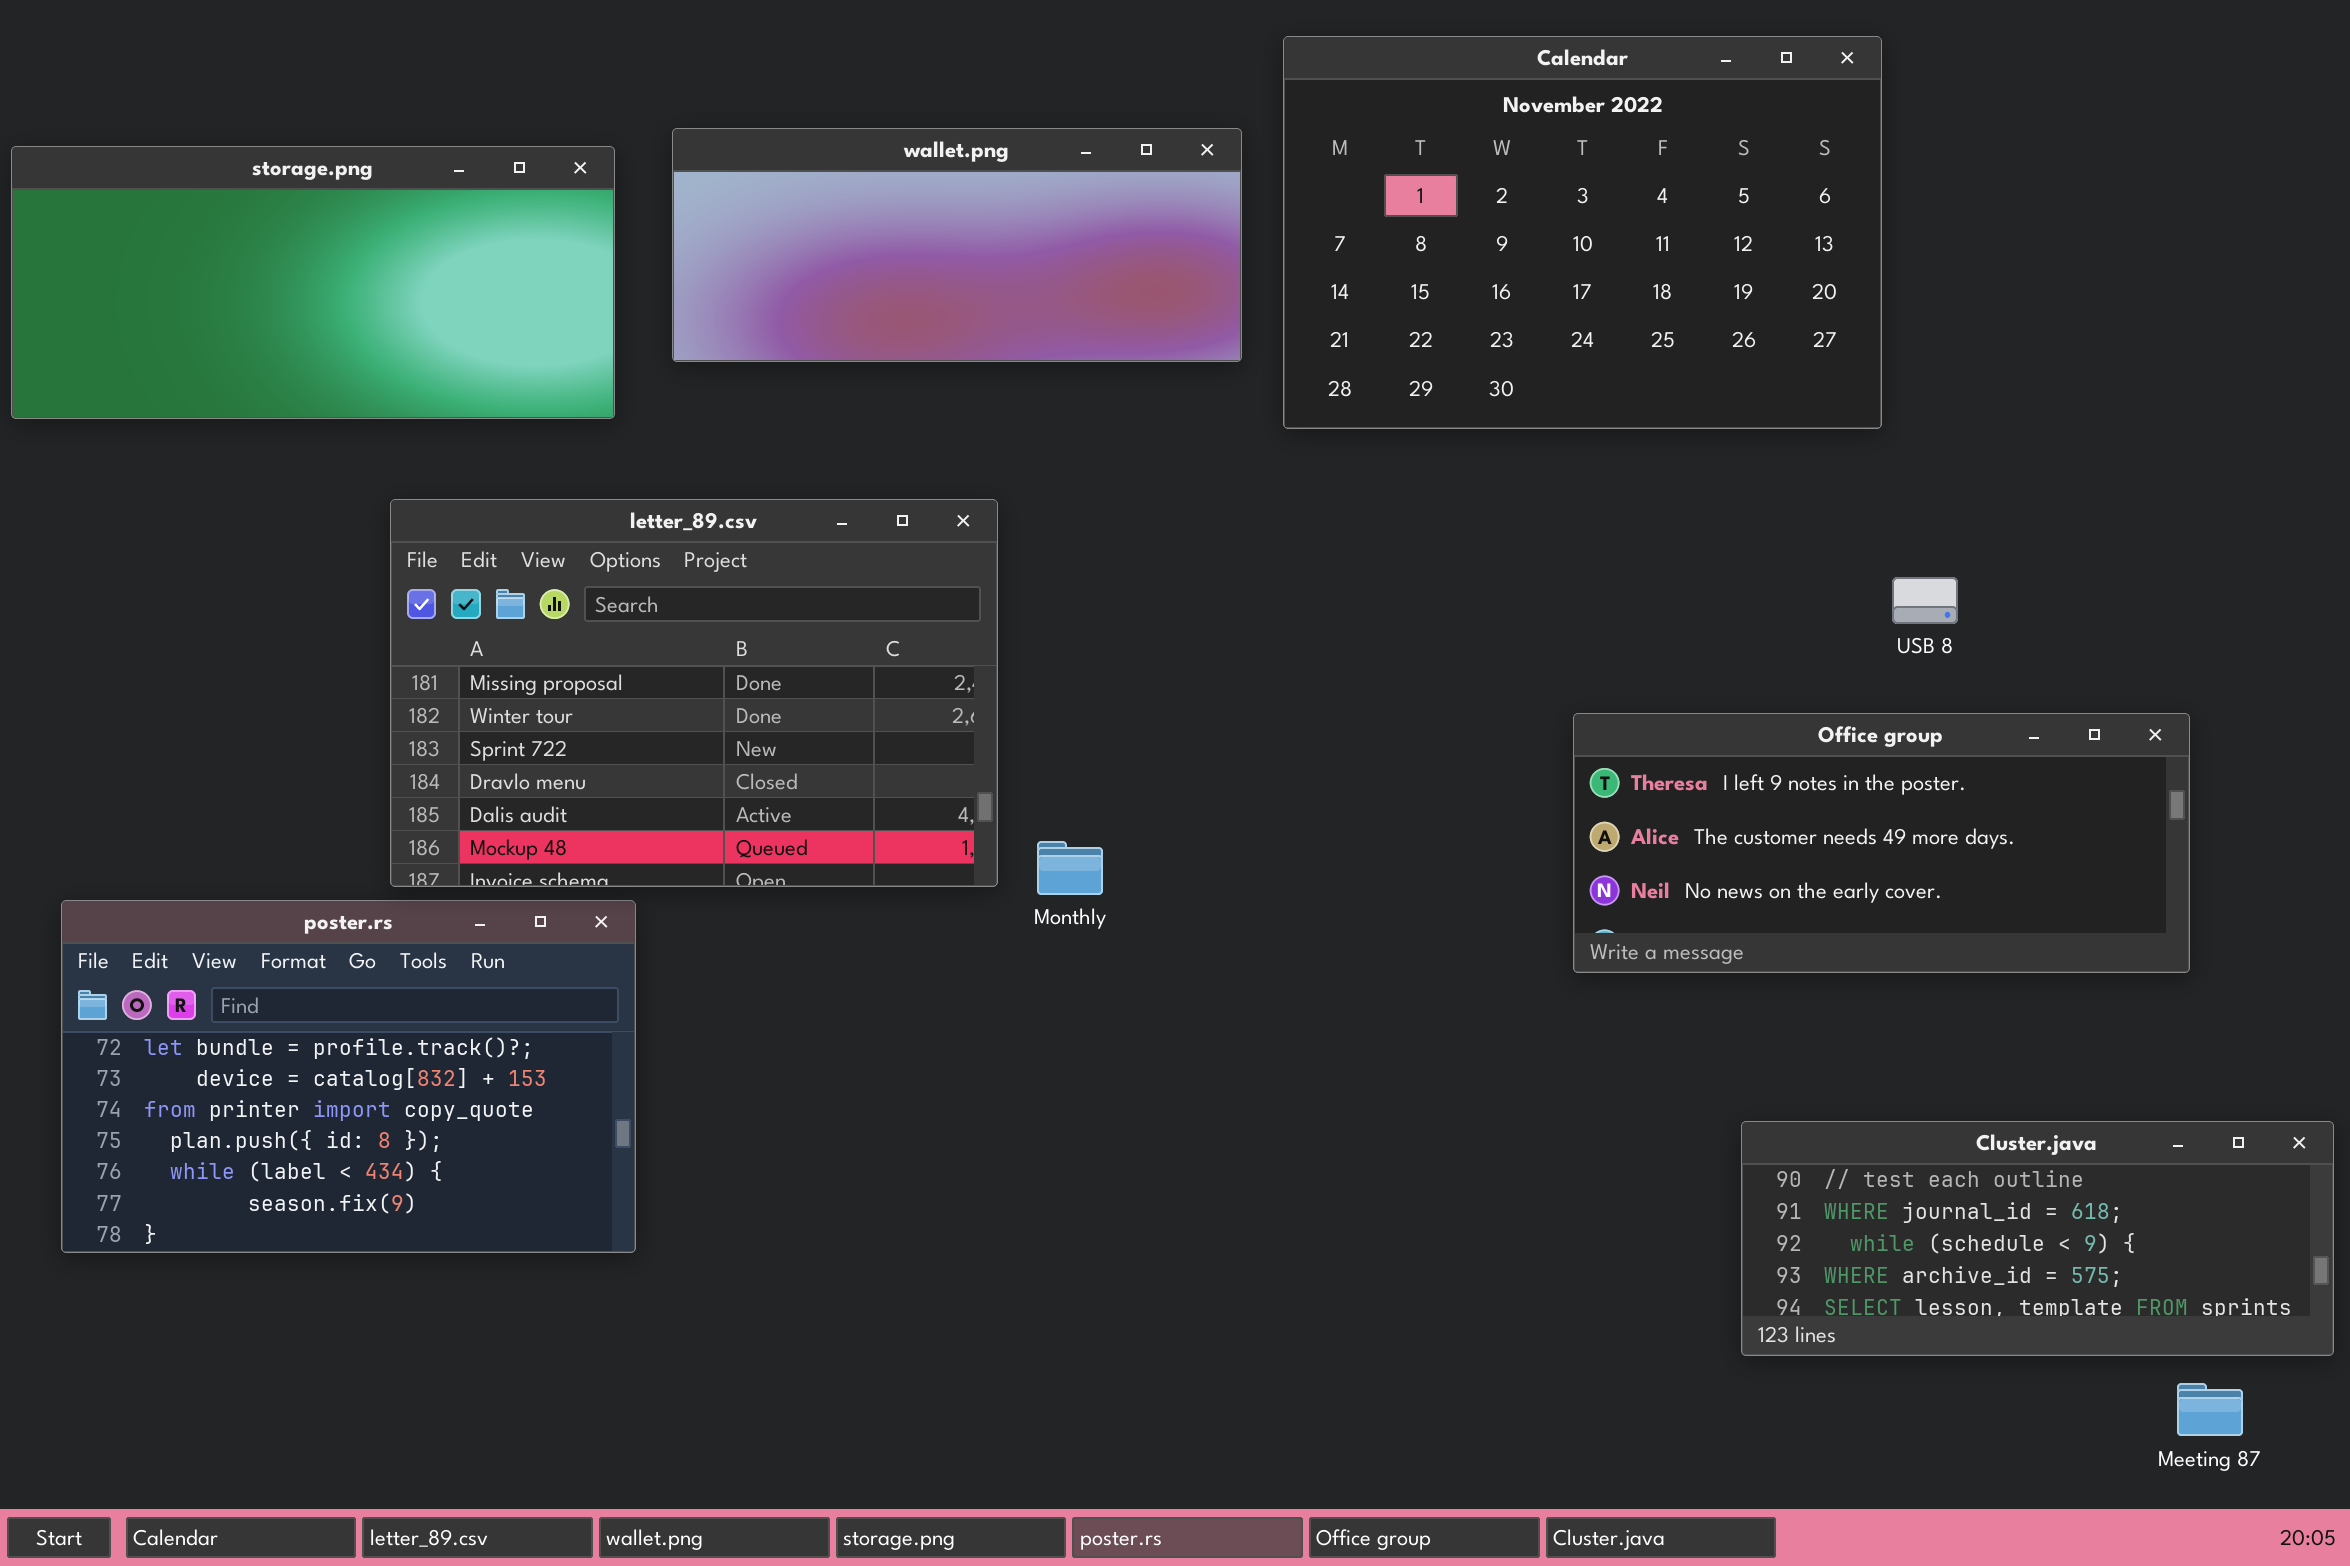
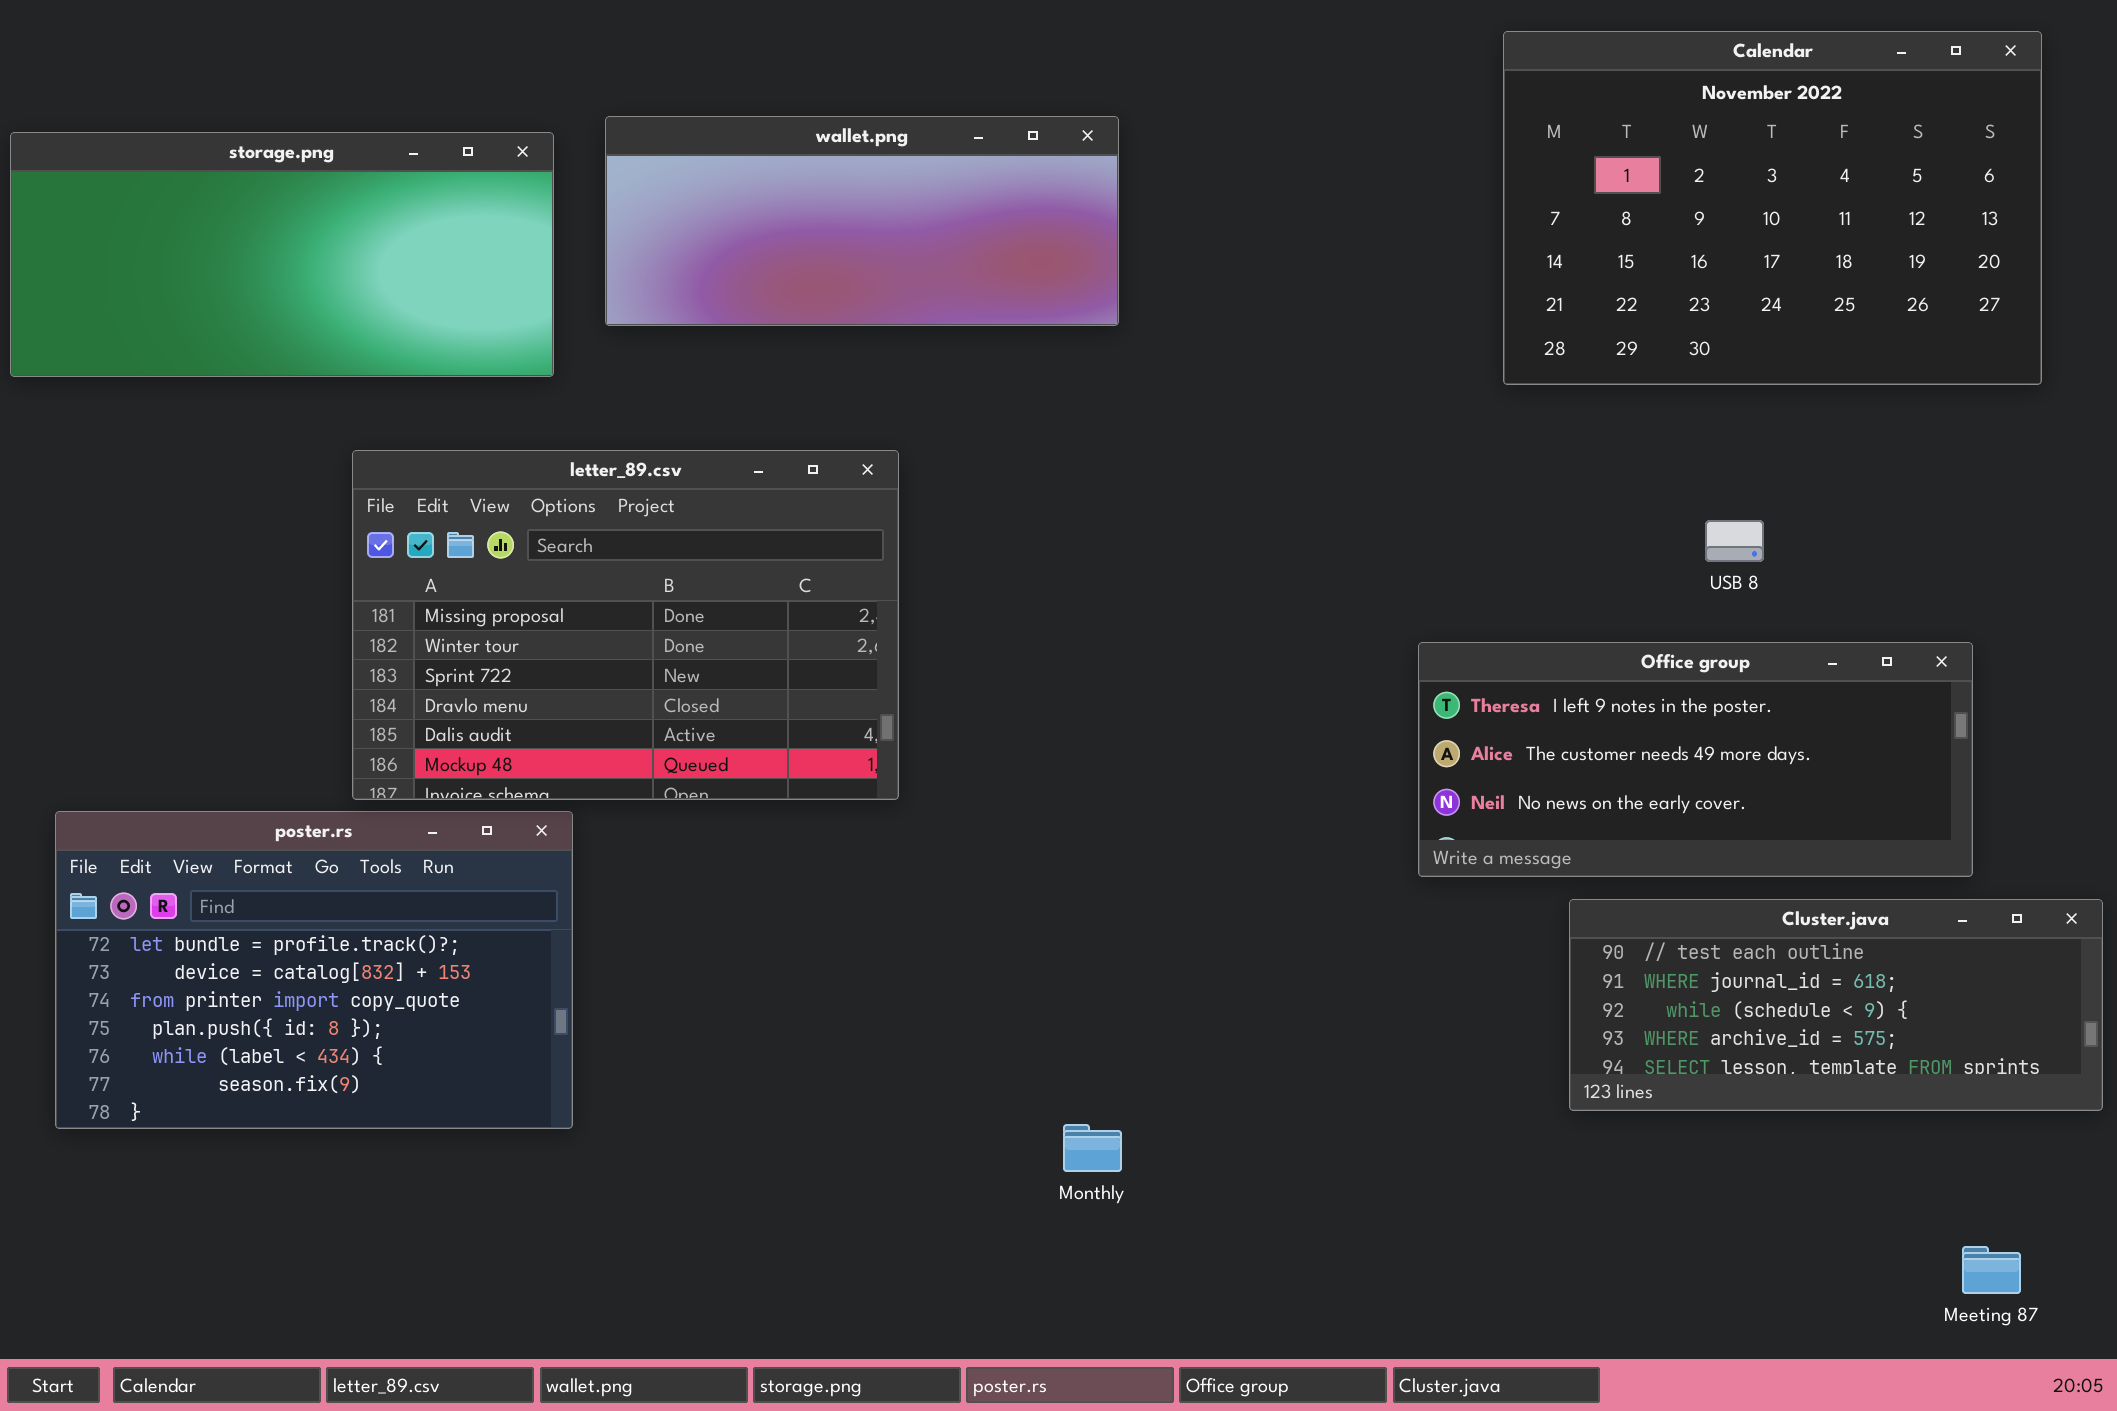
Calendar: [1283,36,1882,429] -> [1503,31,2042,385], moved
Monthly: [1037,841,1103,895] -> [1063,1124,1122,1172], moved
Cluster.java: [1741,1121,2334,1356] -> [1569,899,2103,1111], moved

